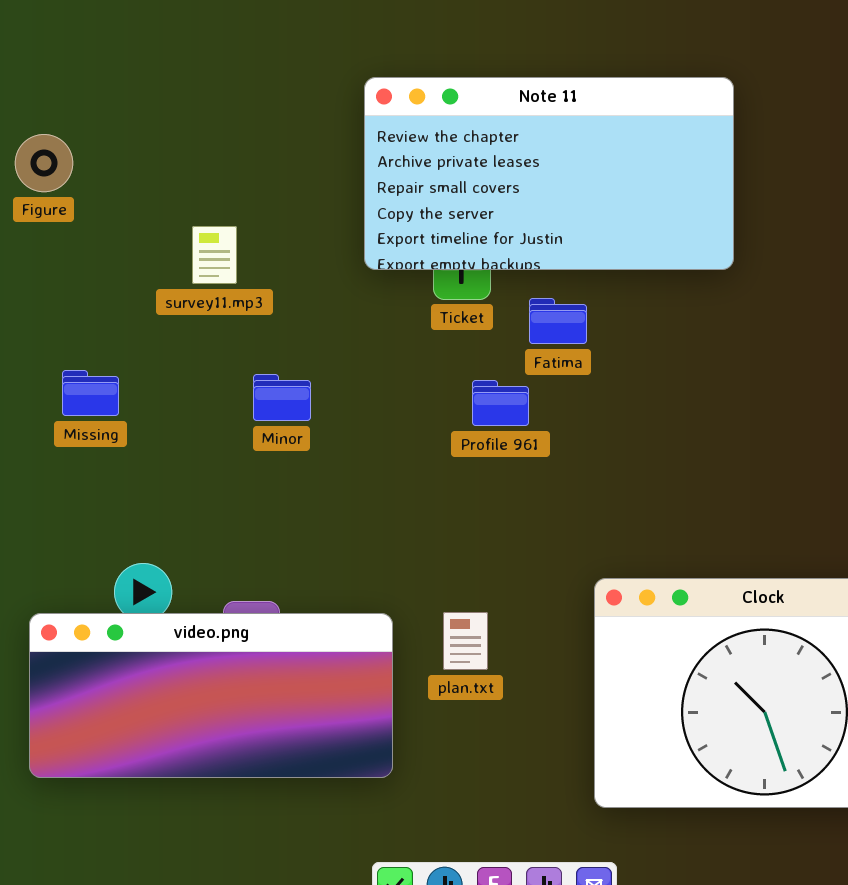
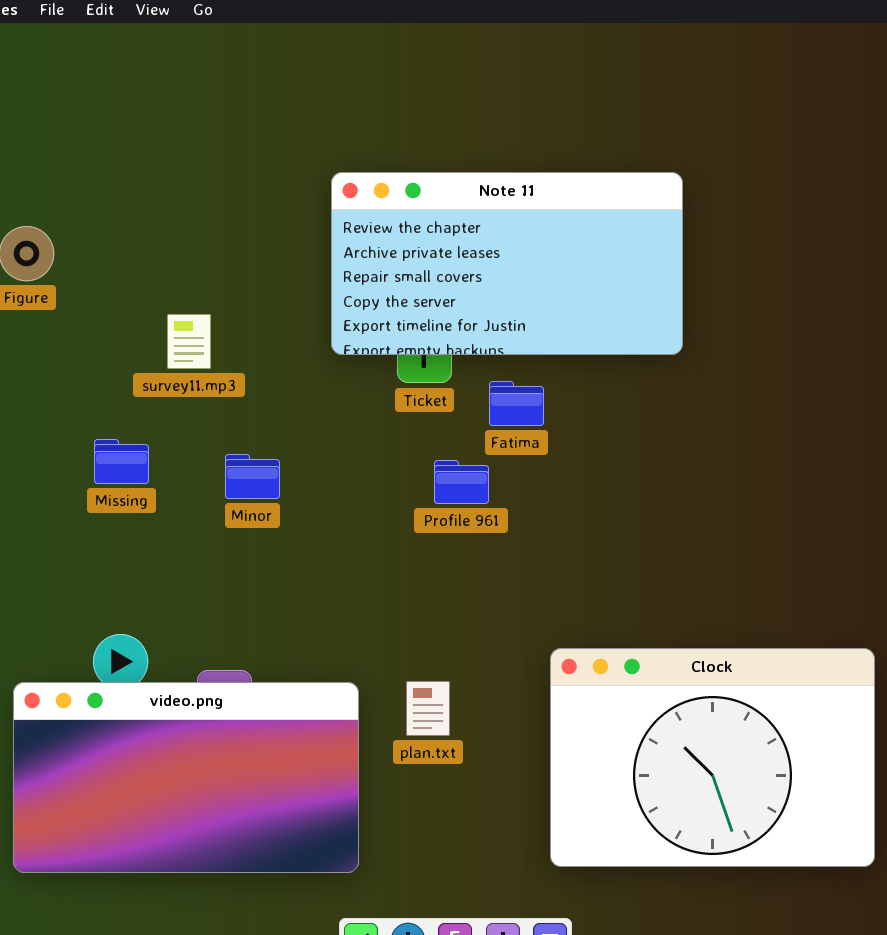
Missing: [62,370,119,416] -> [94,439,149,484], moved
video.png: [29,613,393,778] -> [13,682,359,873], resized

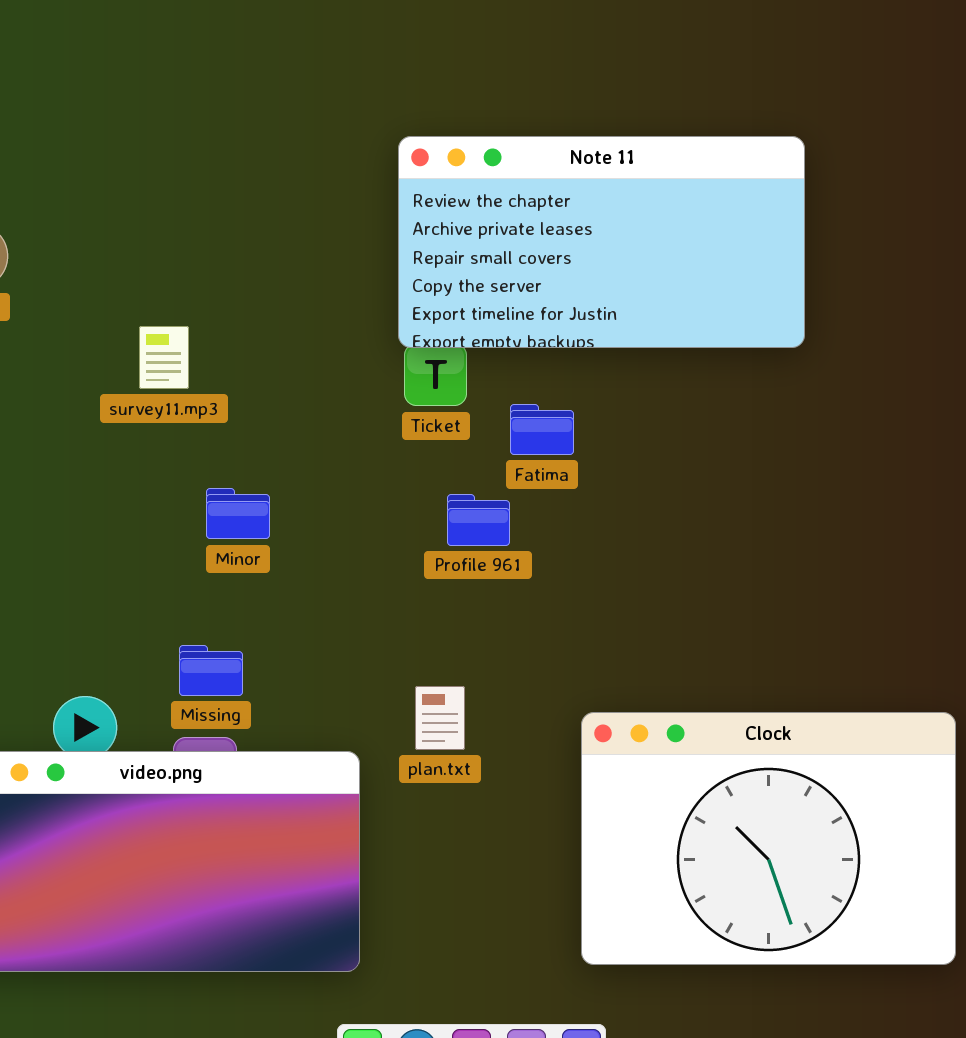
Note 11: [331,172,683,355] -> [398,136,805,348], moved
Missing: [94,439,149,484] -> [179,645,243,696], moved
plan.txt: [406,681,450,736] -> [415,686,465,750], moved

